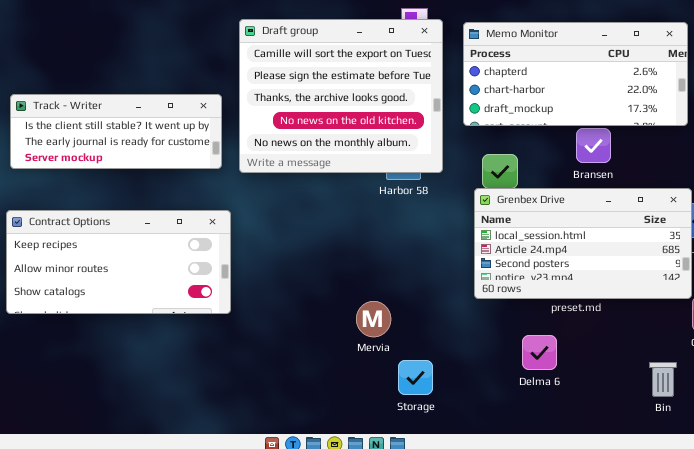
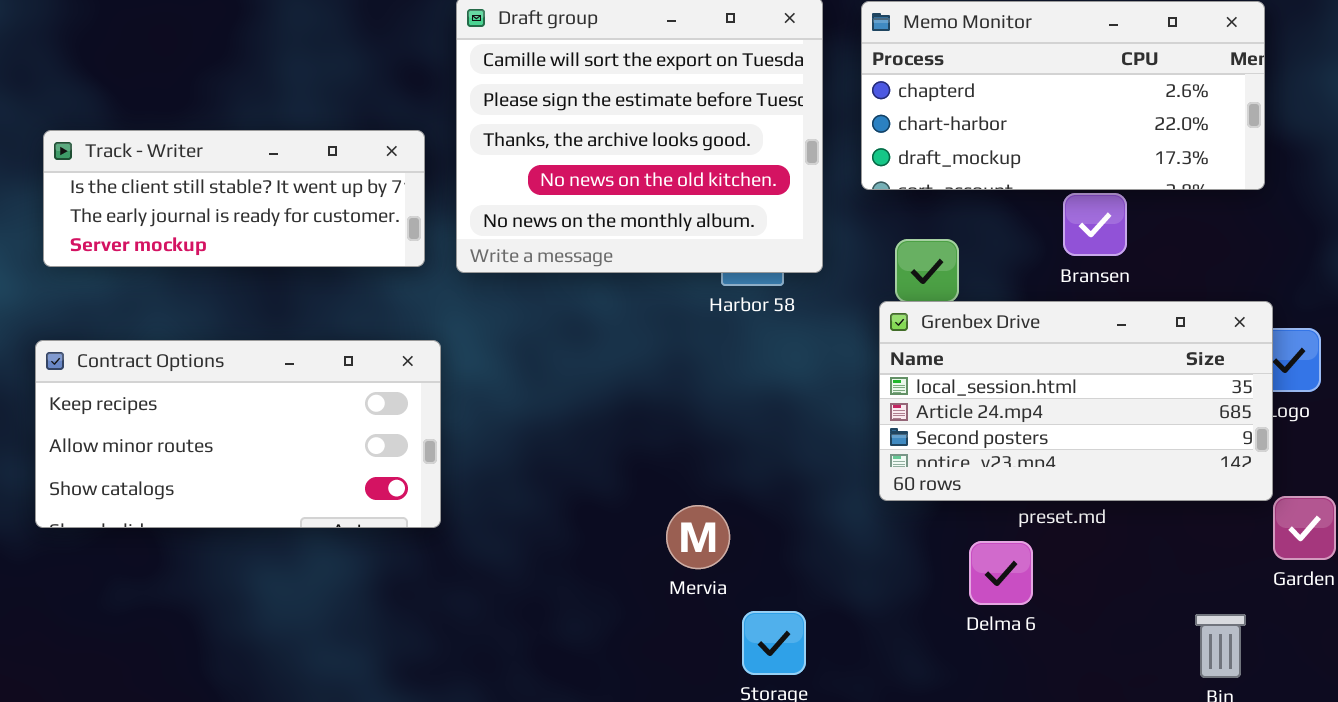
Delma 6: [522,335,557,370] -> [969,541,1033,605], moved

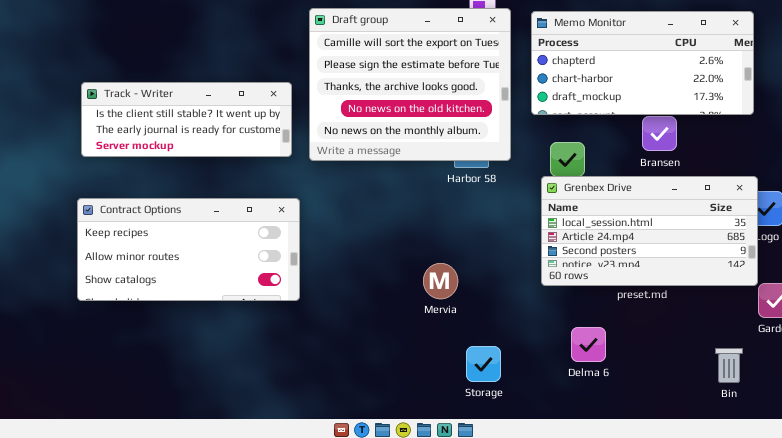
Mervia: [666,505,730,569] -> [423,263,458,299], moved
Delma 6: [969,541,1033,605] -> [571,327,606,362], moved

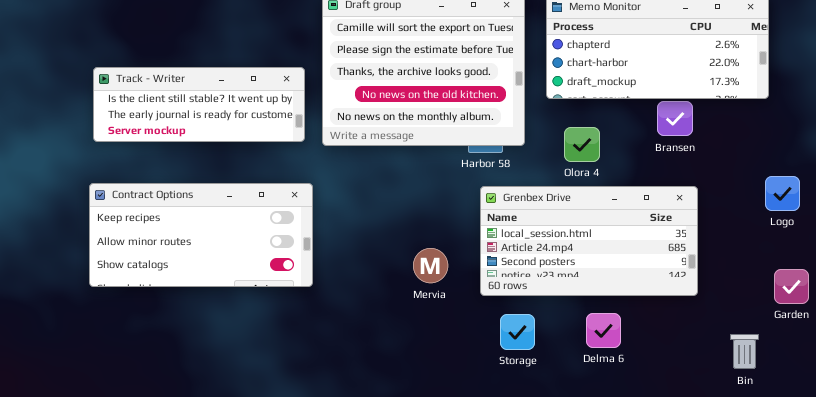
Grenbex Drive: [541,176,758,286] -> [480,186,698,296], moved
Mervia: [423,263,458,299] -> [413,248,448,283], moved
Storage: [466,346,501,382] -> [500,314,535,350], moved

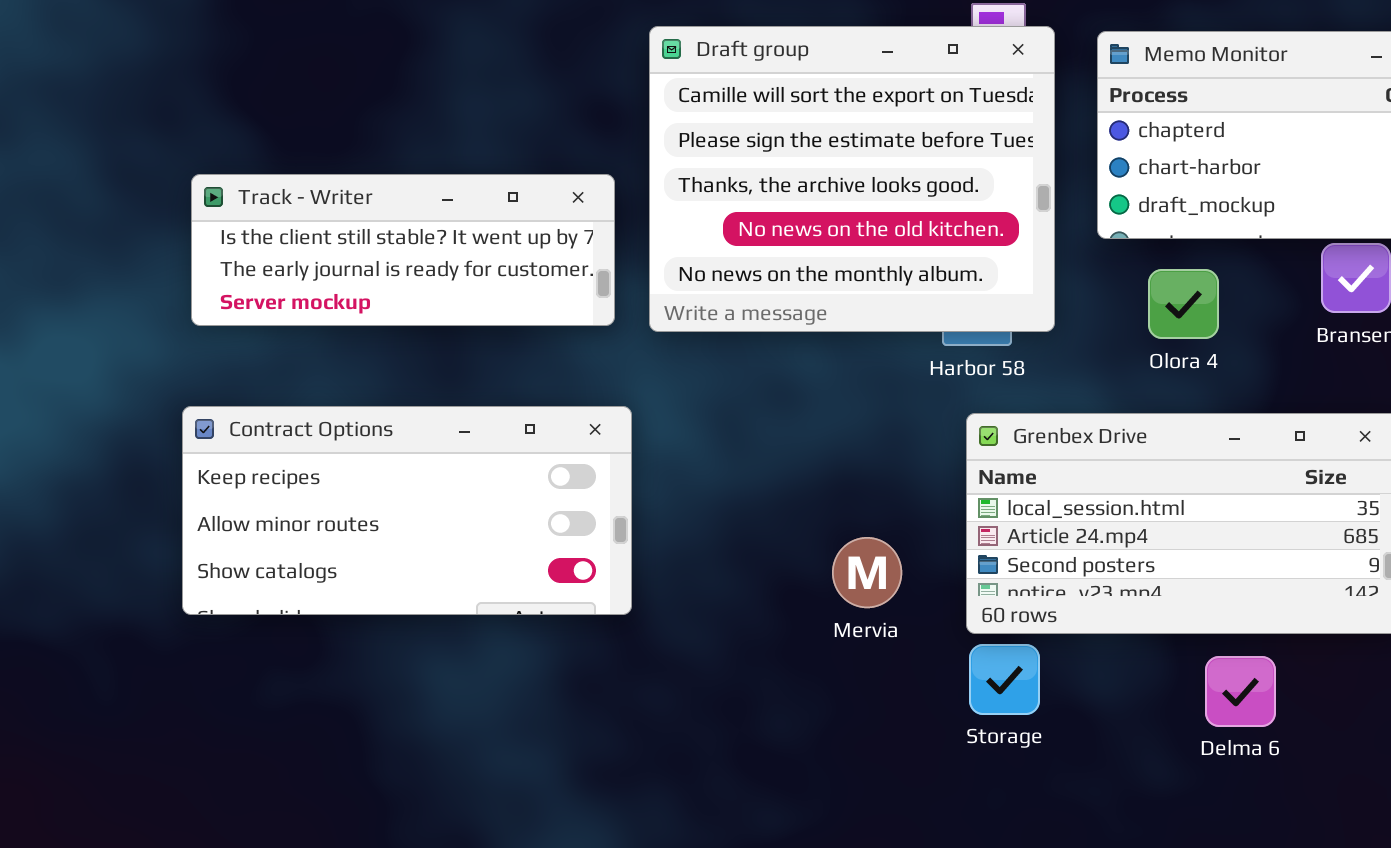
Olora 4: [564,127,600,162] -> [1148,269,1219,339], moved
Delma 6: [586,313,621,348] -> [1205,656,1276,727], moved
Storage: [500,314,535,350] -> [969,644,1040,715], moved

